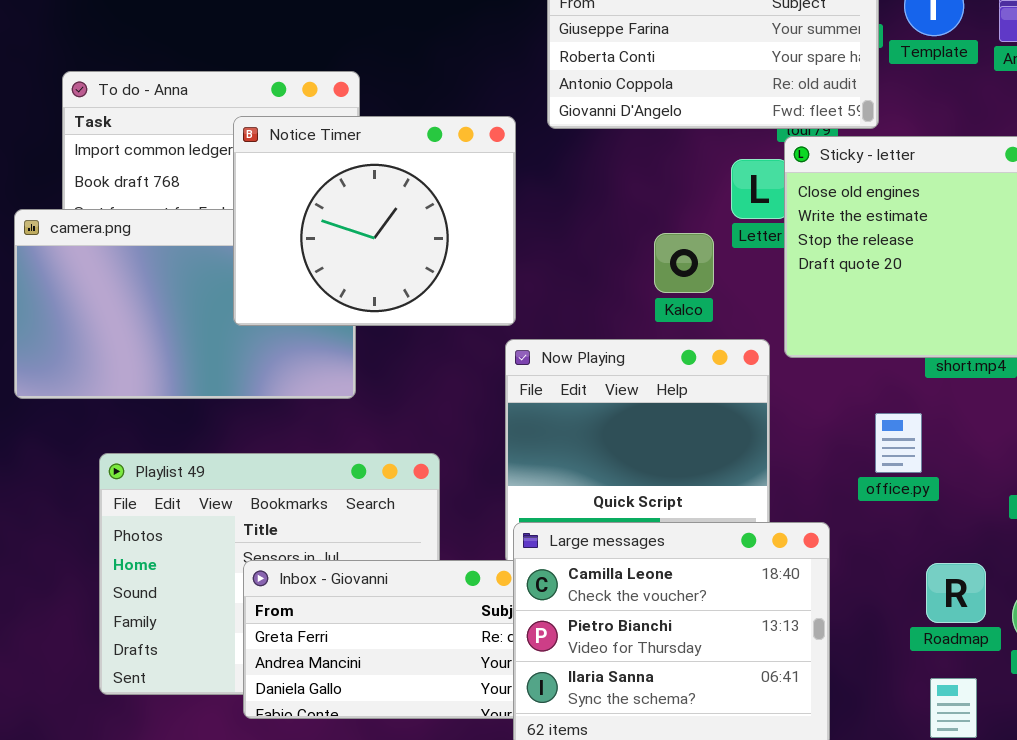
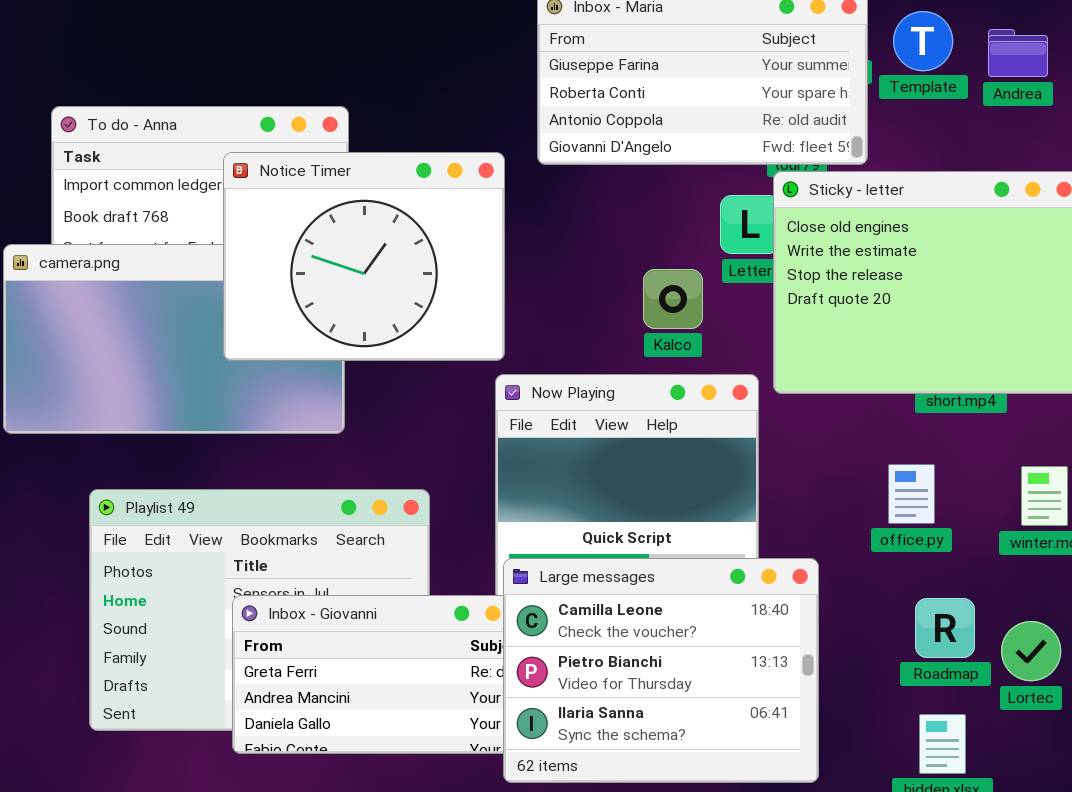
office.py: [875,413,922,473] -> [888,464,935,524], moved

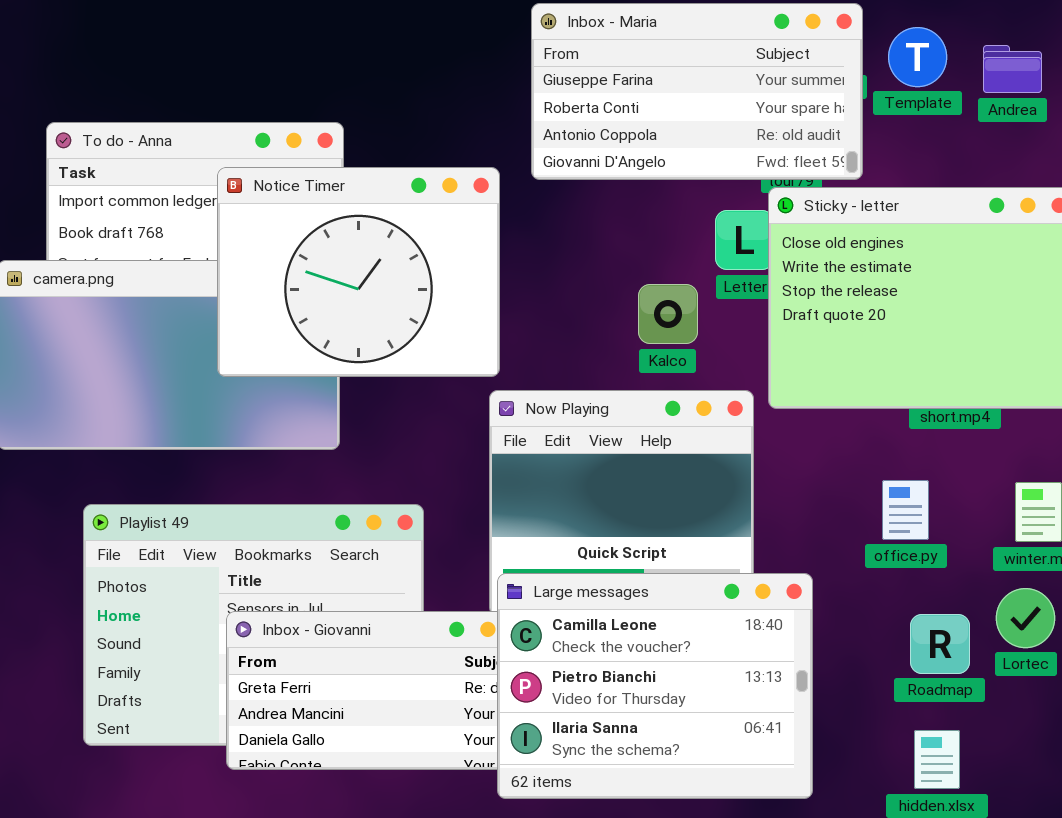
Lortec: [1001,621,1061,681] -> [996,588,1055,648], moved

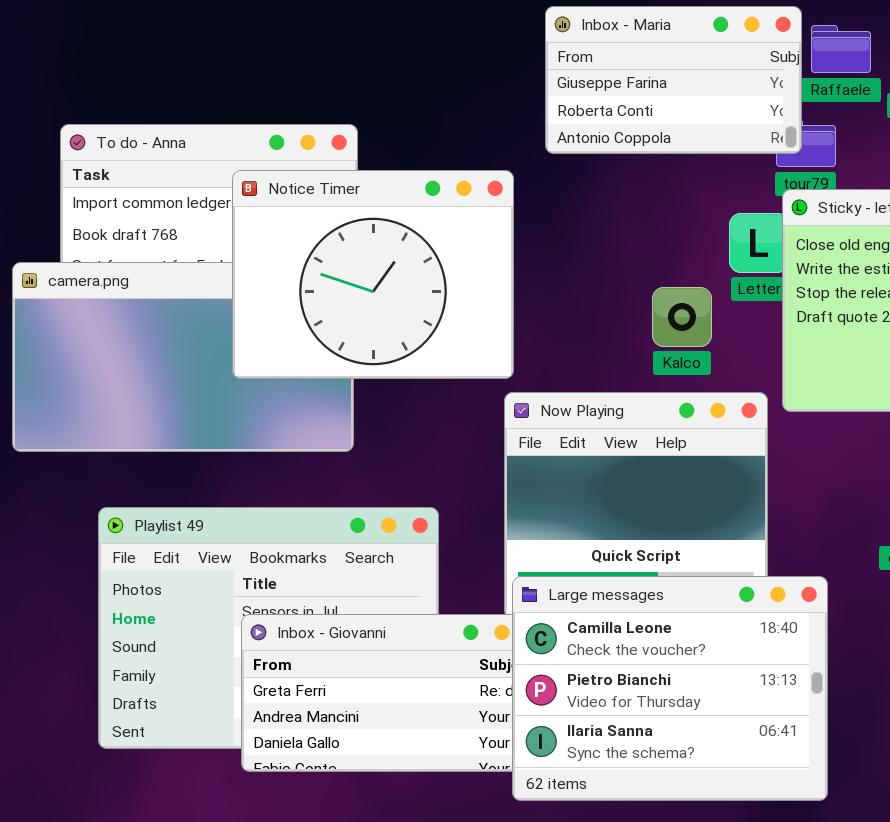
Inbox - Maria: [531,3,863,180] -> [545,6,802,154], resized

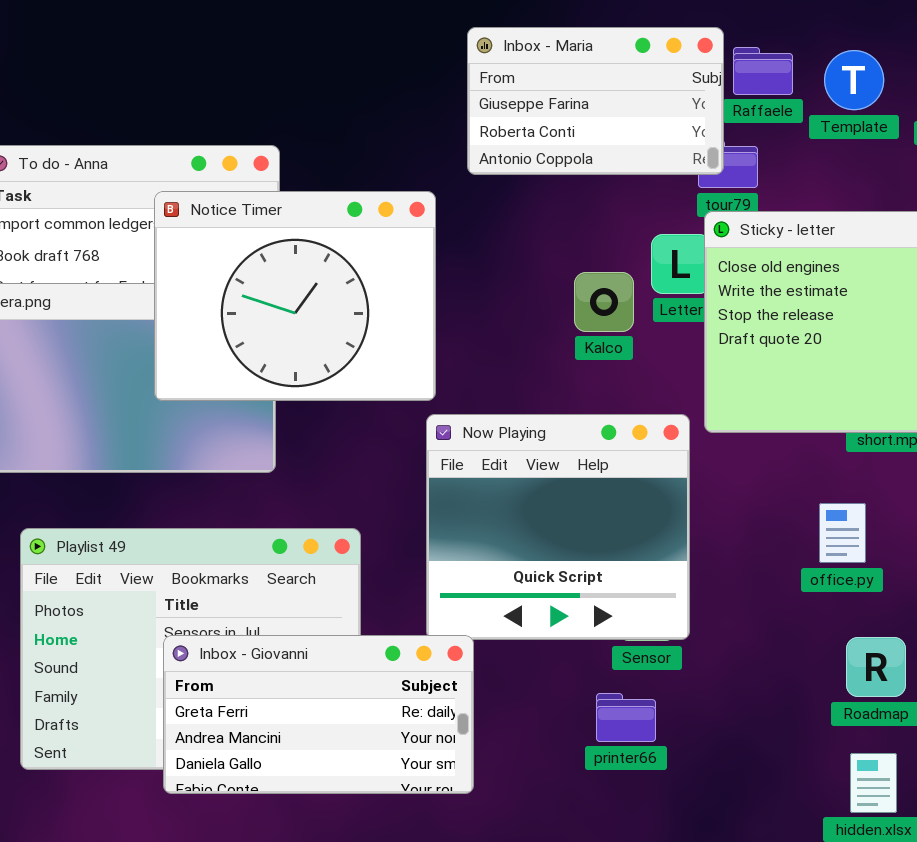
Kalco: [652,287,712,347] -> [574,272,634,332], moved
Large messages: [512,576,828,801] -> none, closed

